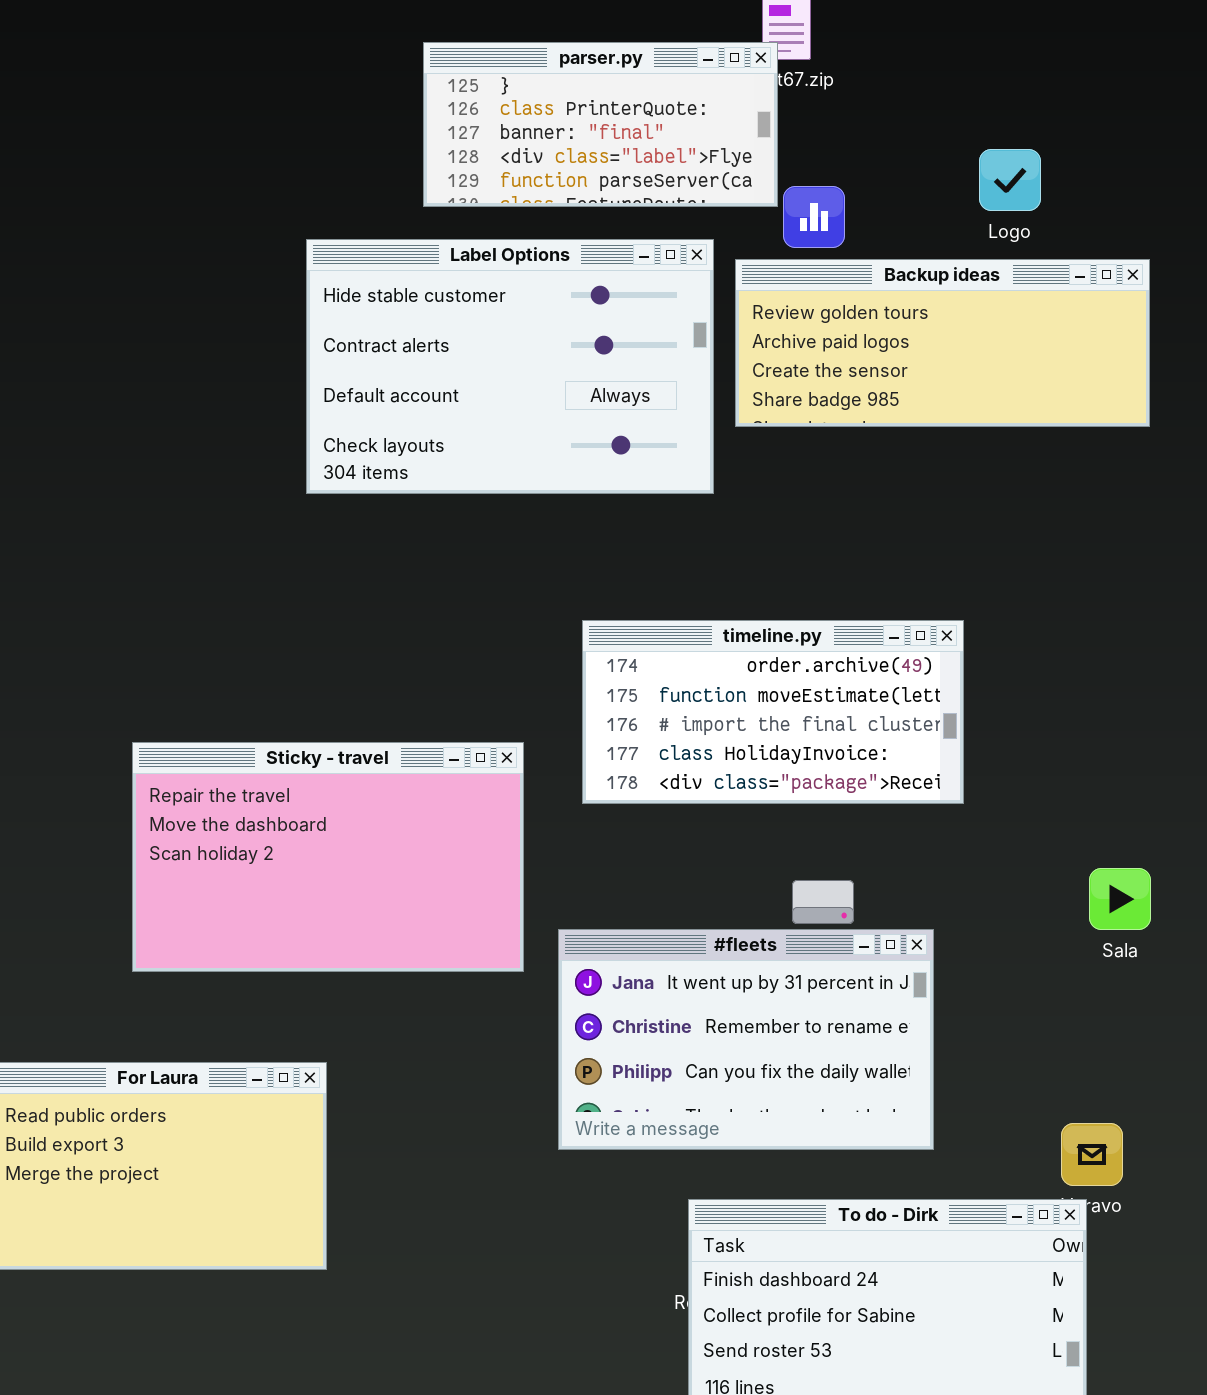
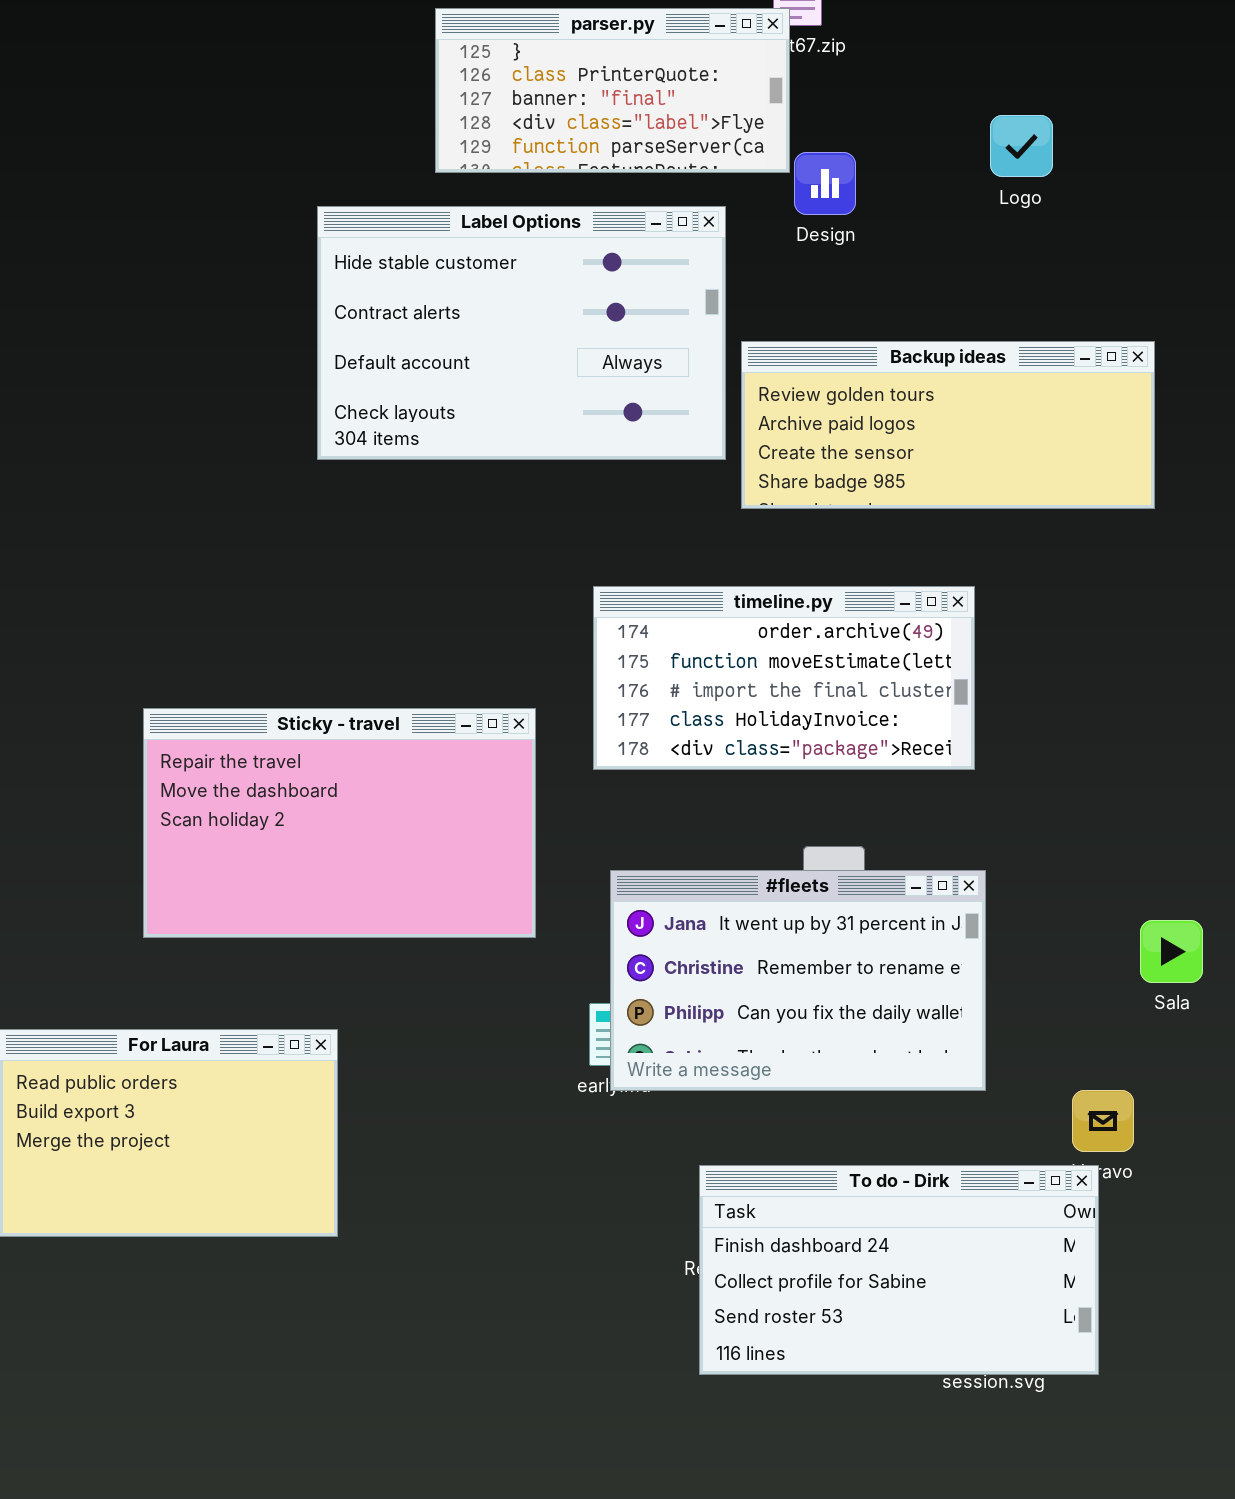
Backup ideas: [735,259,1150,427] -> [741,341,1155,509], moved
Sala: [1089,868,1151,930] -> [1140,920,1203,983], moved
#fleets: [558,929,934,1150] -> [610,870,986,1091], moved

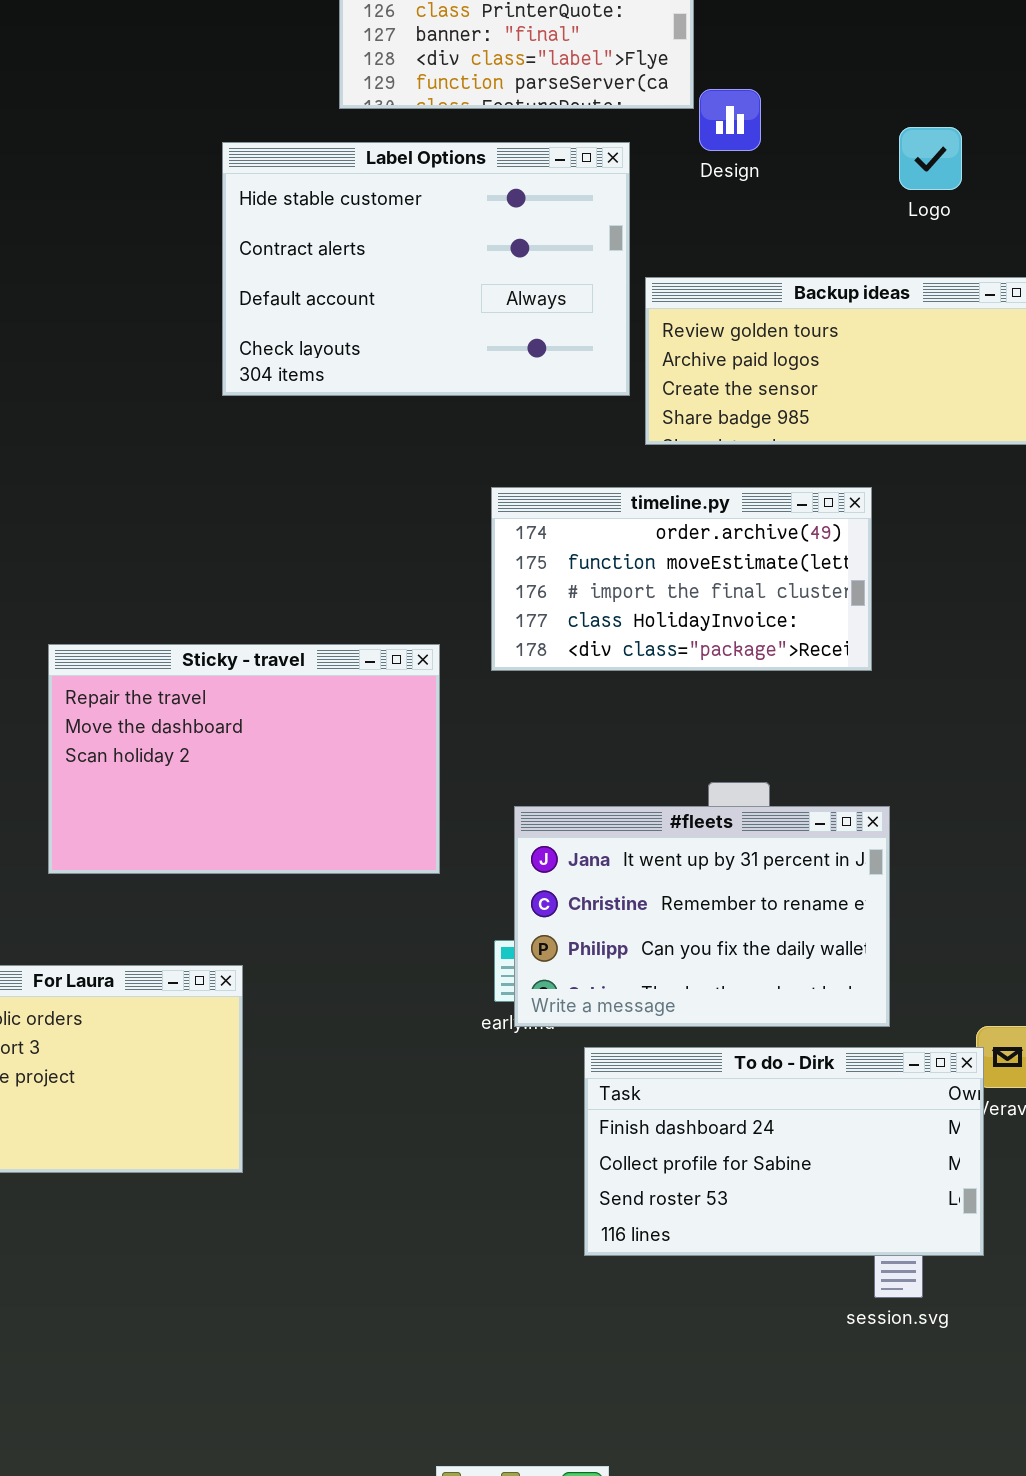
Logo: [990,115,1053,177] -> [899,127,962,190], moved
timeline.py: [593,586,975,770] -> [491,487,872,671], moved
To do - Dirk: [699,1165,1099,1375] -> [584,1047,984,1256], moved

